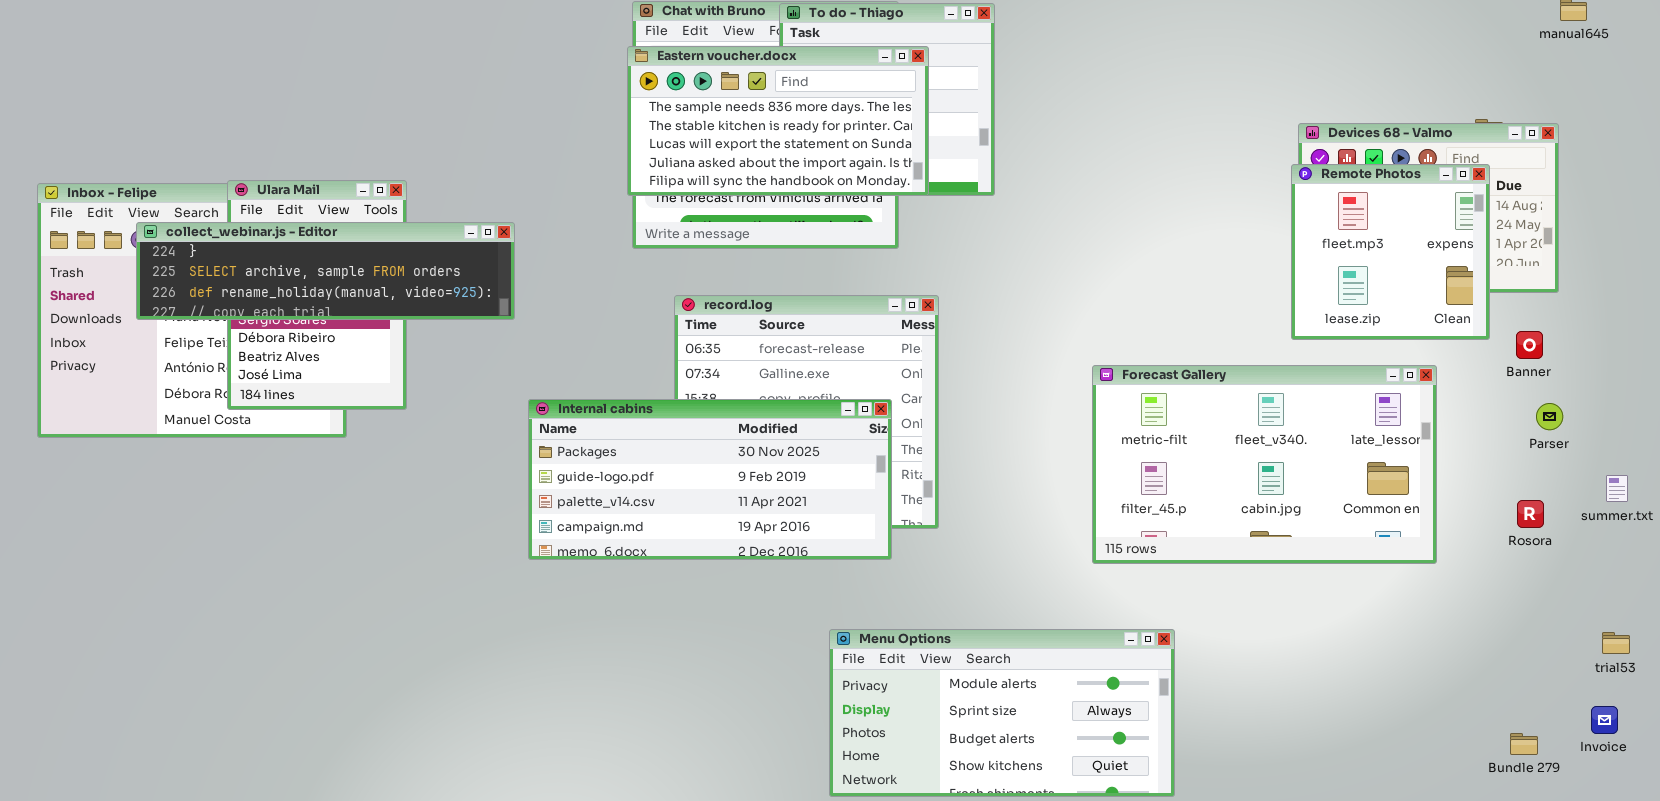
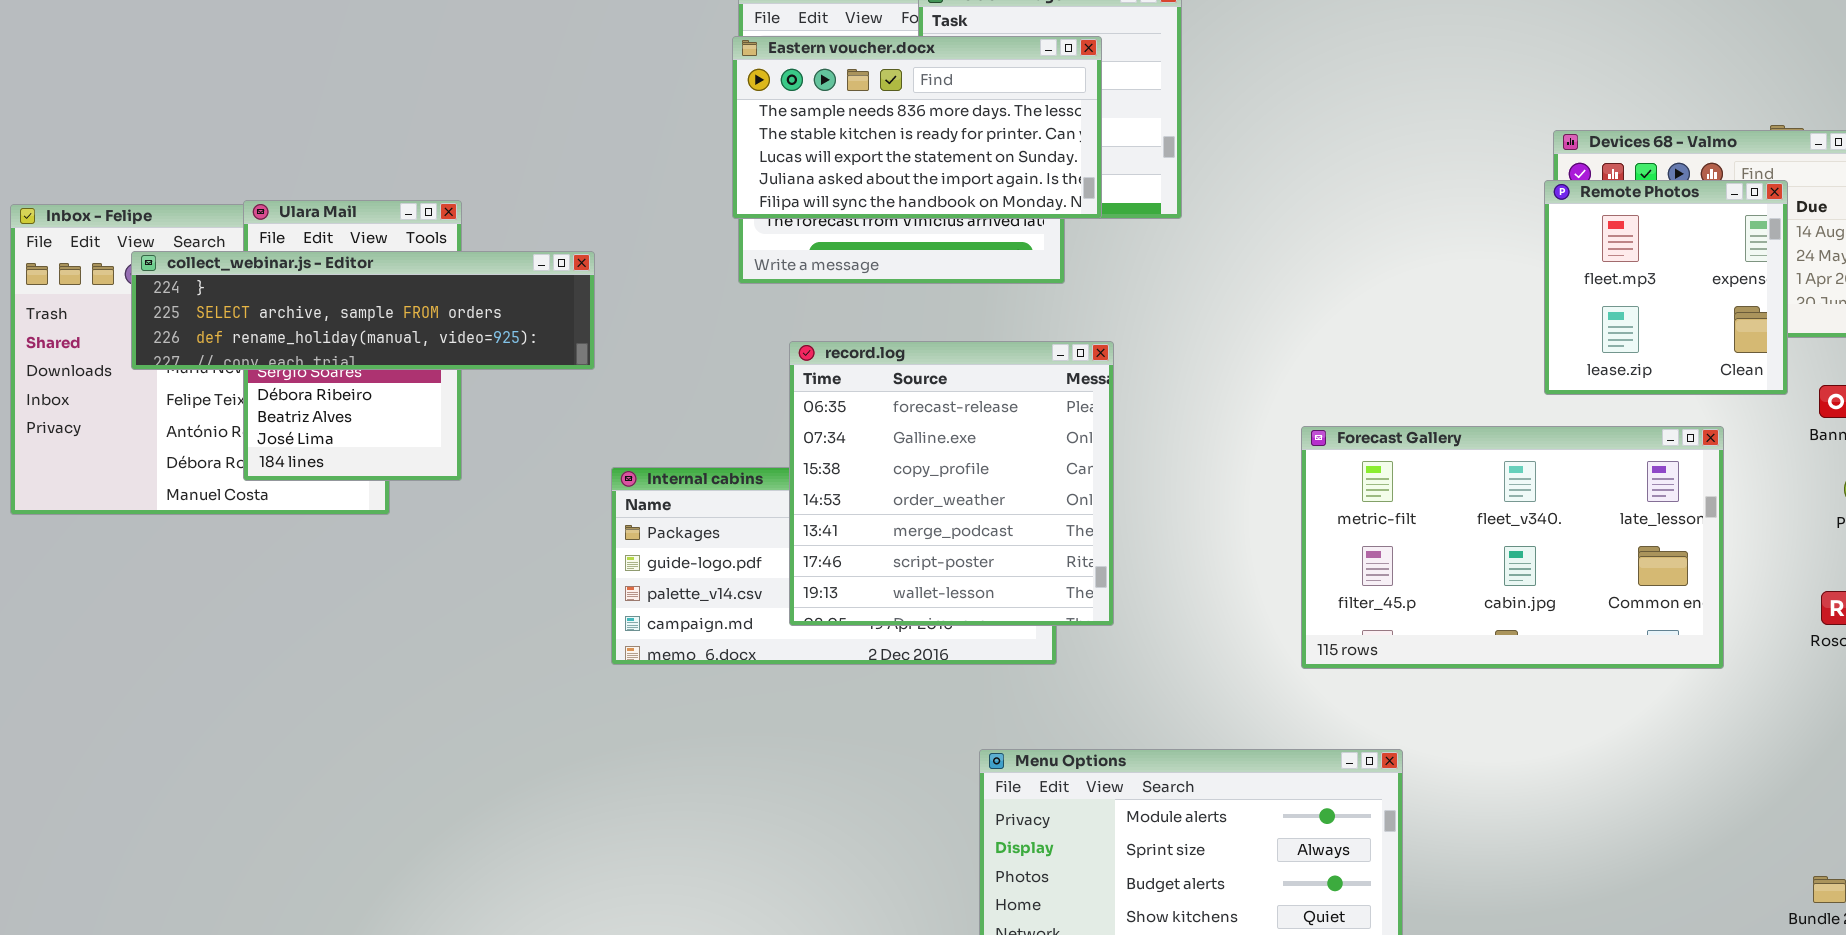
record.log: [674,295,939,529] -> [789,341,1114,626], raised

